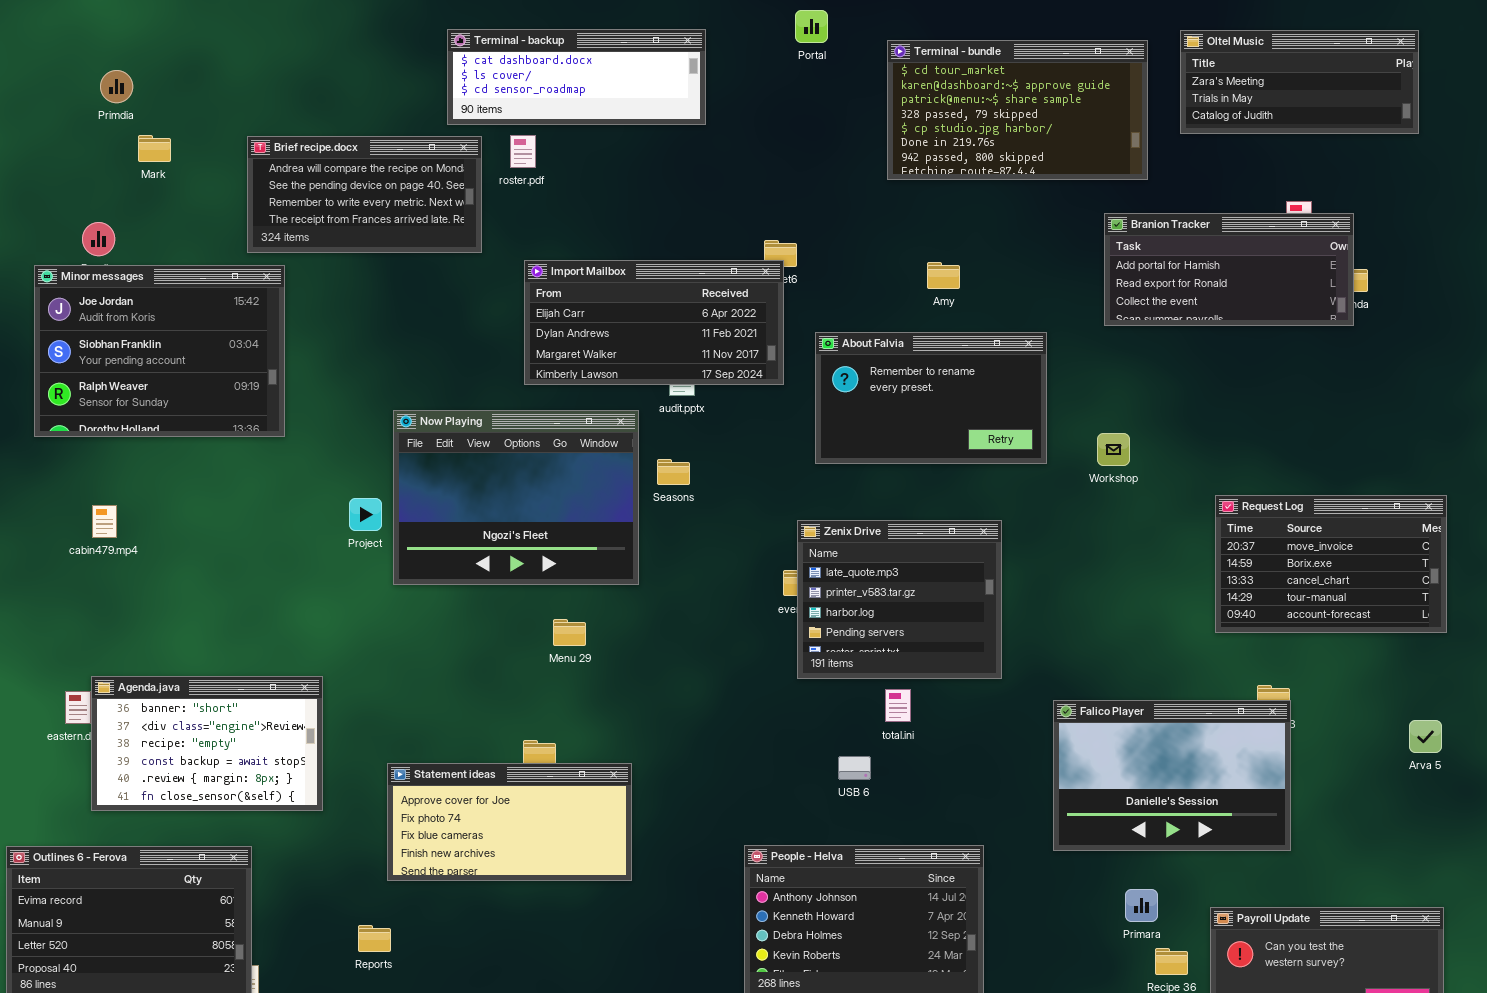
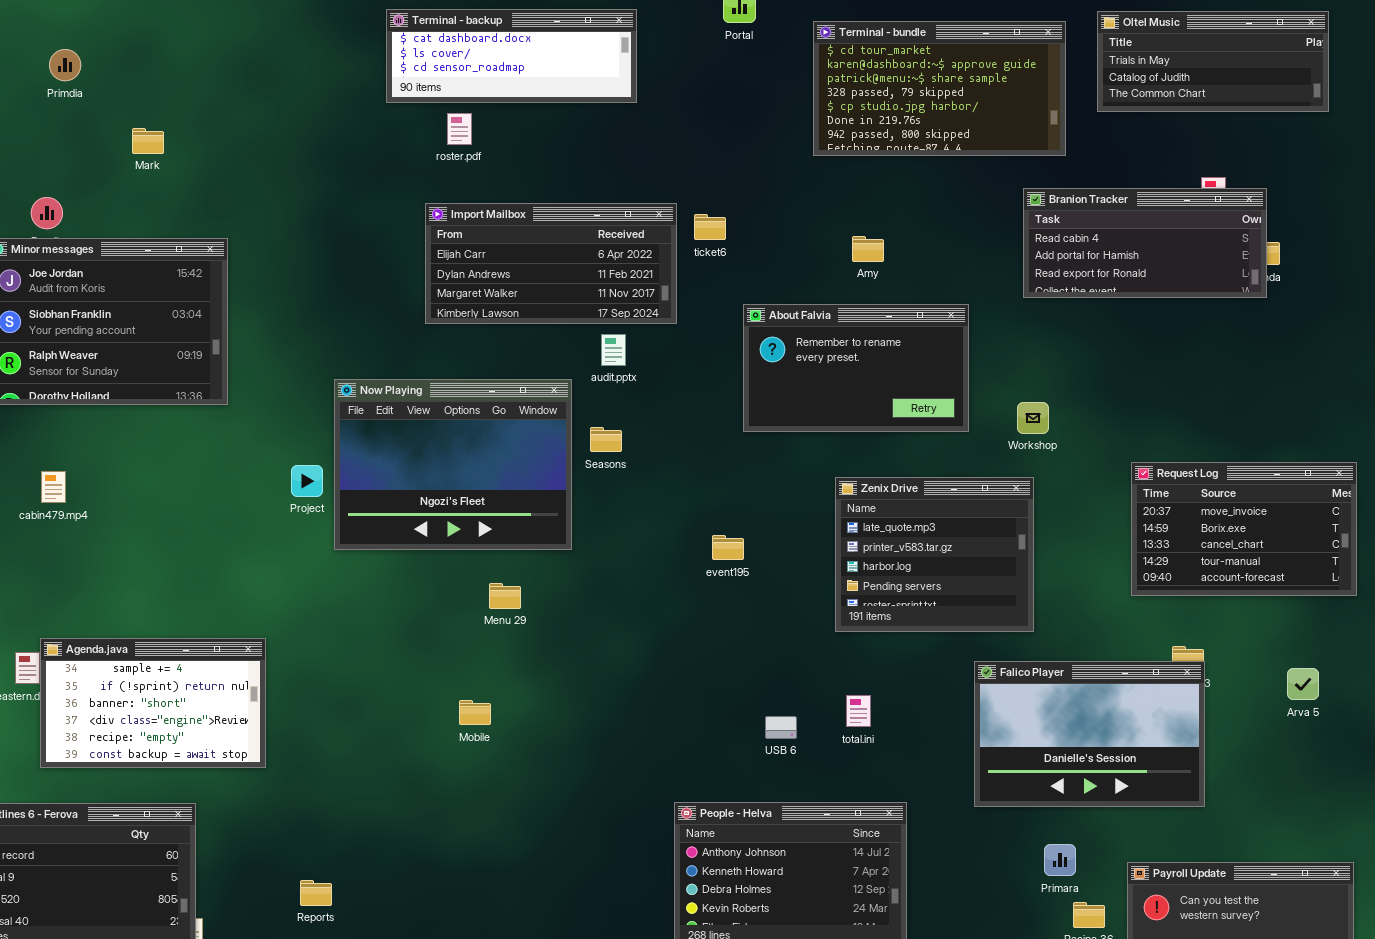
Oltel Music: [1180,30,1419,134] -> [1097,11,1329,112], scrolled down 1 row
Mark: [138,135,171,162] -> [132,128,164,154], moved
Brief recipe.docx: [247,136,482,253] -> none, closed
Branion Tracker: [1104,213,1354,326] -> [1023,188,1267,298], scrolled up 1 row
Import Mailbox: [524,260,784,385] -> [425,203,677,324], moved
Zenix Drive: [797,520,1002,679] -> [835,477,1034,632], moved
Agenda.java: [91,676,323,811] -> [40,638,266,768], scrolled up 2 rows
total.ini: [885,689,911,722] -> [846,695,871,727], moved
Arva 5: [1409,720,1442,753] -> [1287,668,1319,700], moved
Statement ideas: [387,763,632,881] -> none, closed

